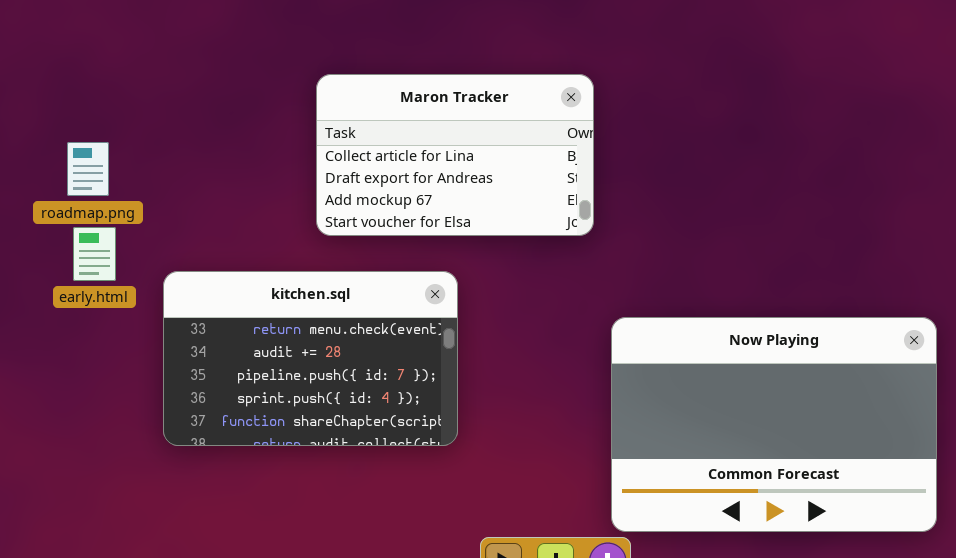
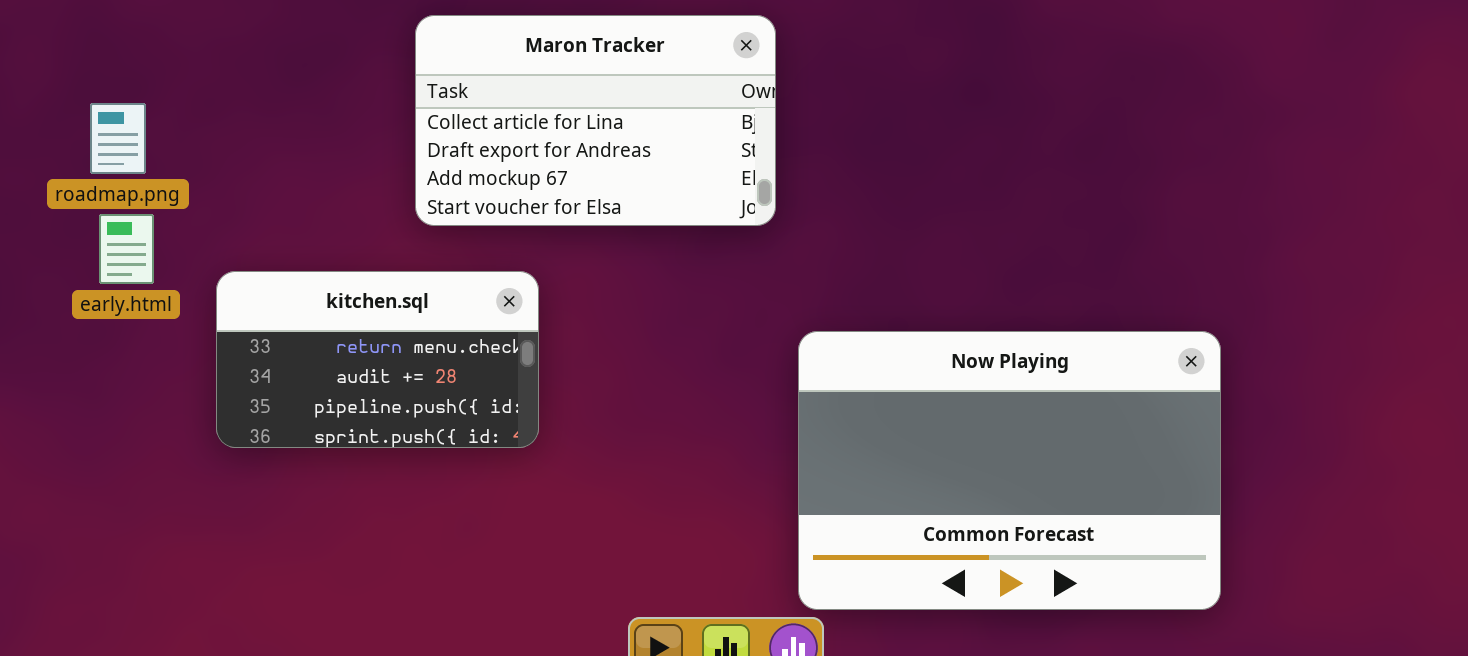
kitchen.sql: [163,271,458,446] -> [216,271,539,448], resized

